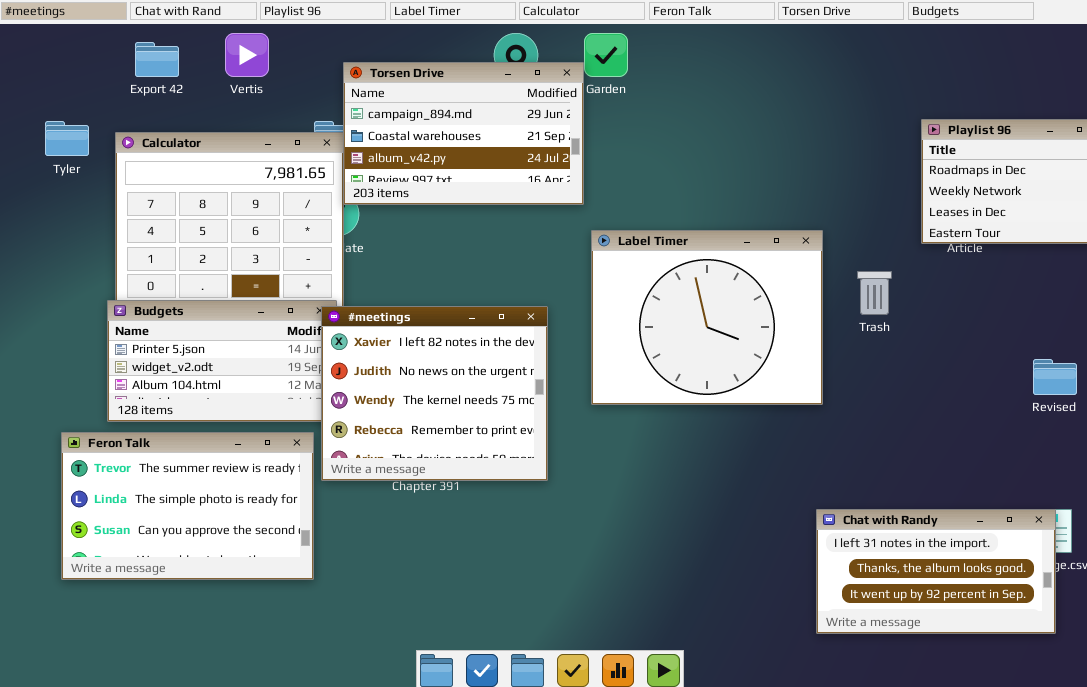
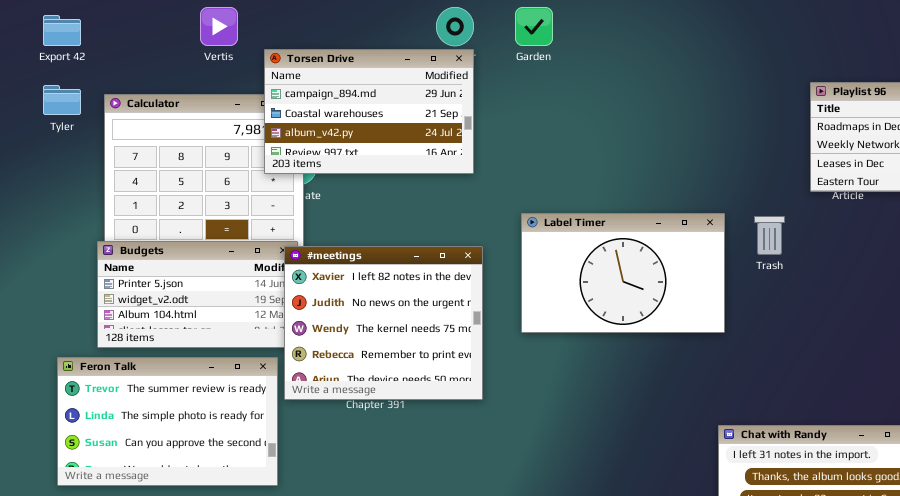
Export 42: [135,42,179,77] -> [43,15,81,46], moved
Torsen Drive: [343,62,584,205] -> [264,49,474,174], moved
Label Timer: [591,230,823,405] -> [521,213,725,333], resized

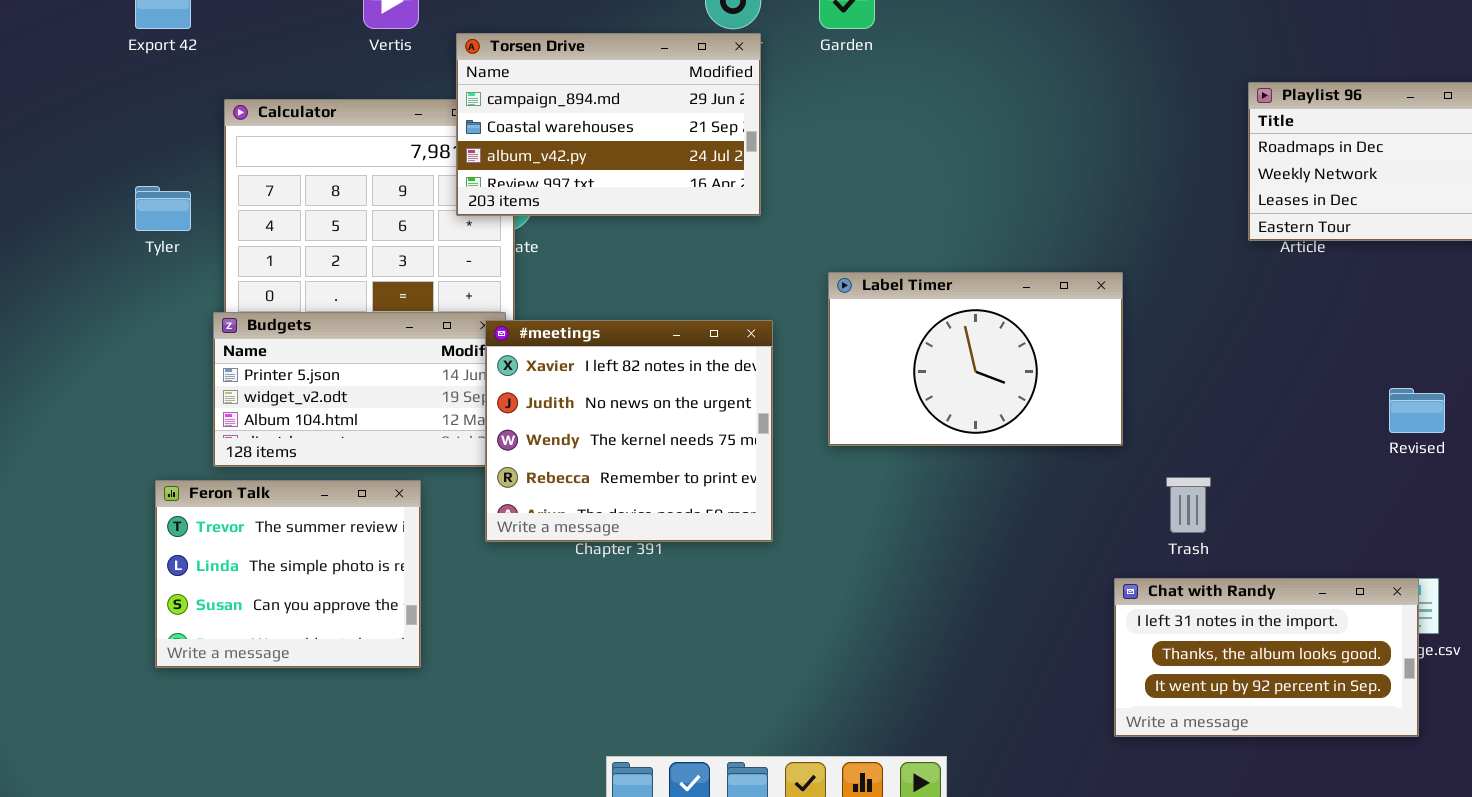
Tyler: [43,85,81,115] -> [135,186,191,231], moved
Trash: [754,216,785,255] -> [1166,477,1211,533], moved
Feron Talk: [57,357,278,486] -> [155,480,421,668], resized

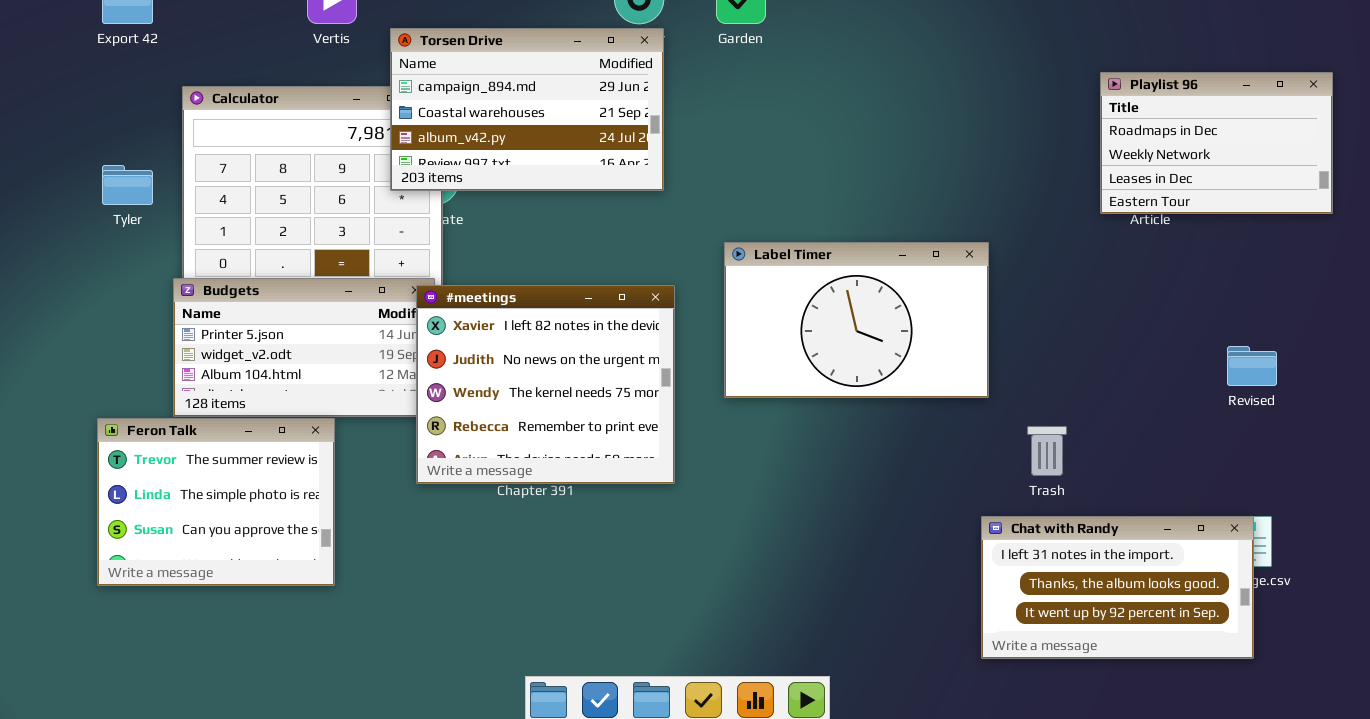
Feron Talk: [155,480,421,668] -> [97,418,335,586], moved

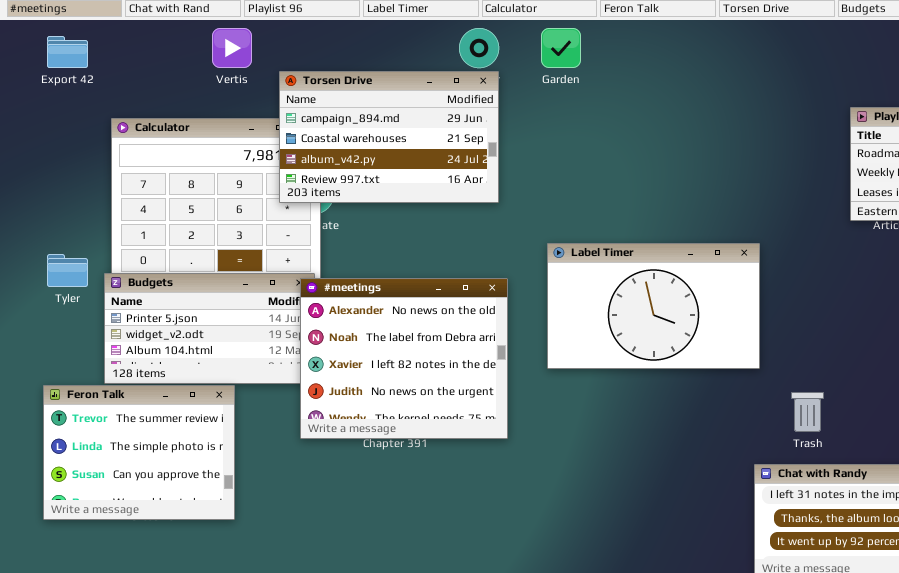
Tyler: [102,165,153,205] -> [47,254,88,287], moved
#meetings: [416,285,675,484] -> [300,278,508,439], scrolled up 2 rows

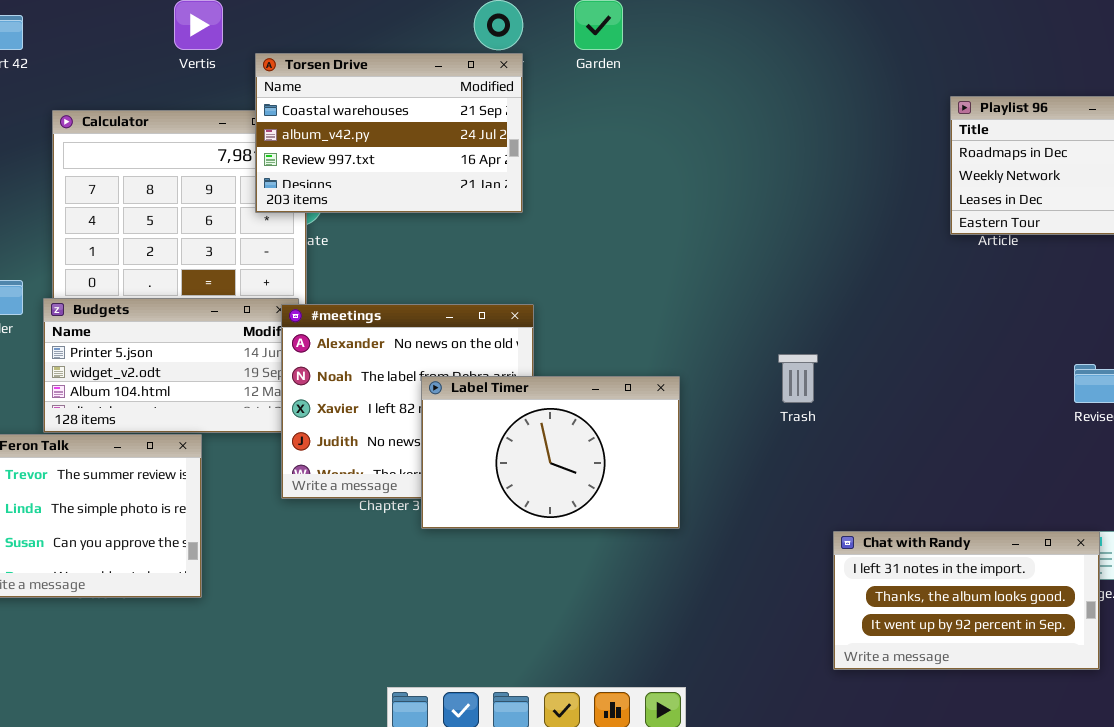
Torsen Drive: [279,71,499,203] -> [255,53,523,213], scrolled down 1 row
Label Timer: [547,243,760,369] -> [421,376,680,529], moved
Trash: [791,392,824,432] -> [778,354,818,403], moved

